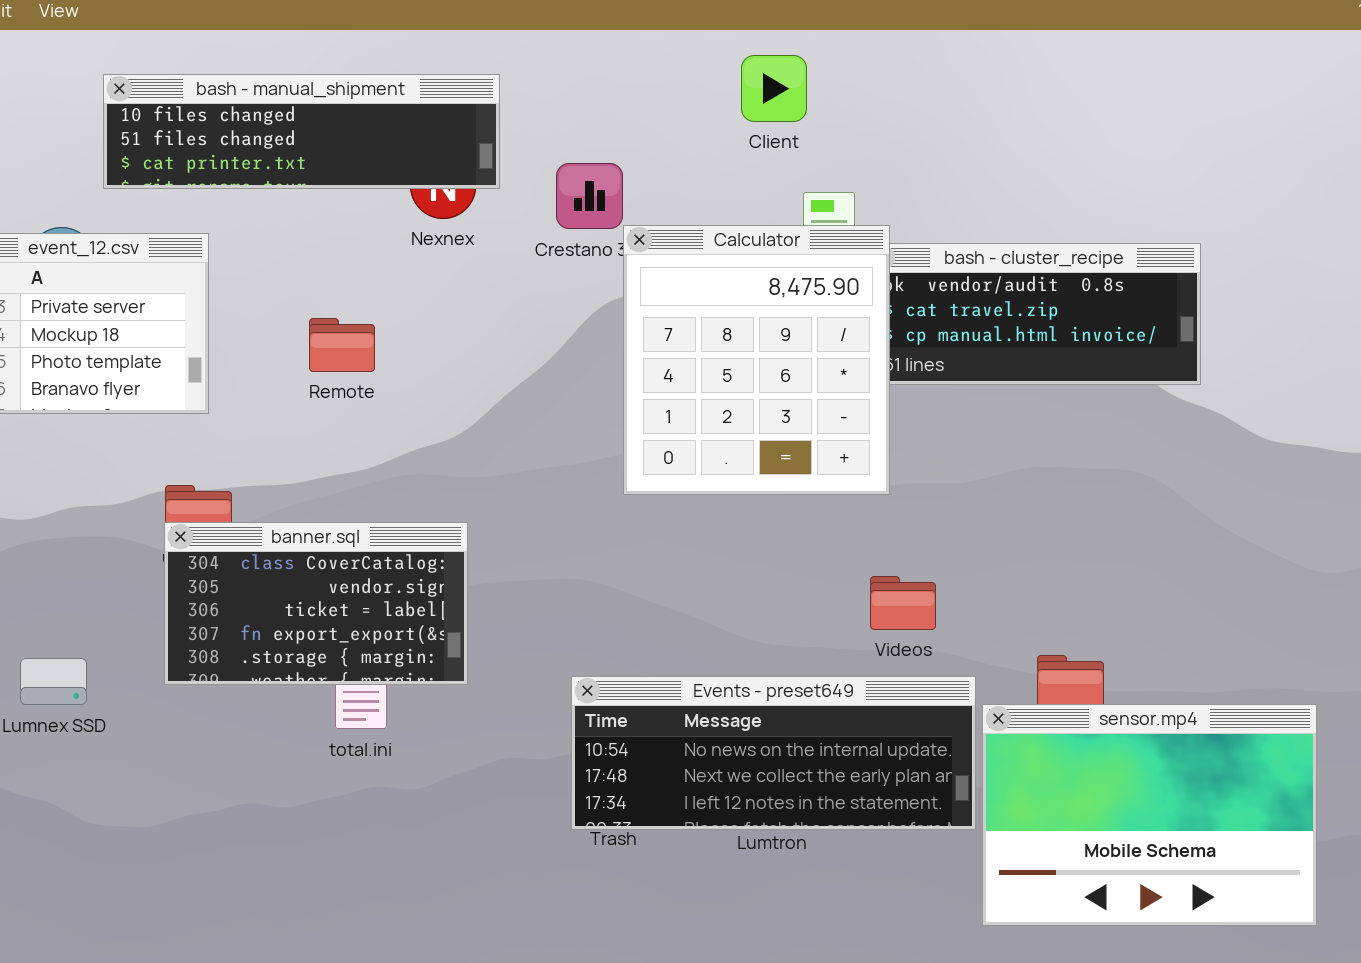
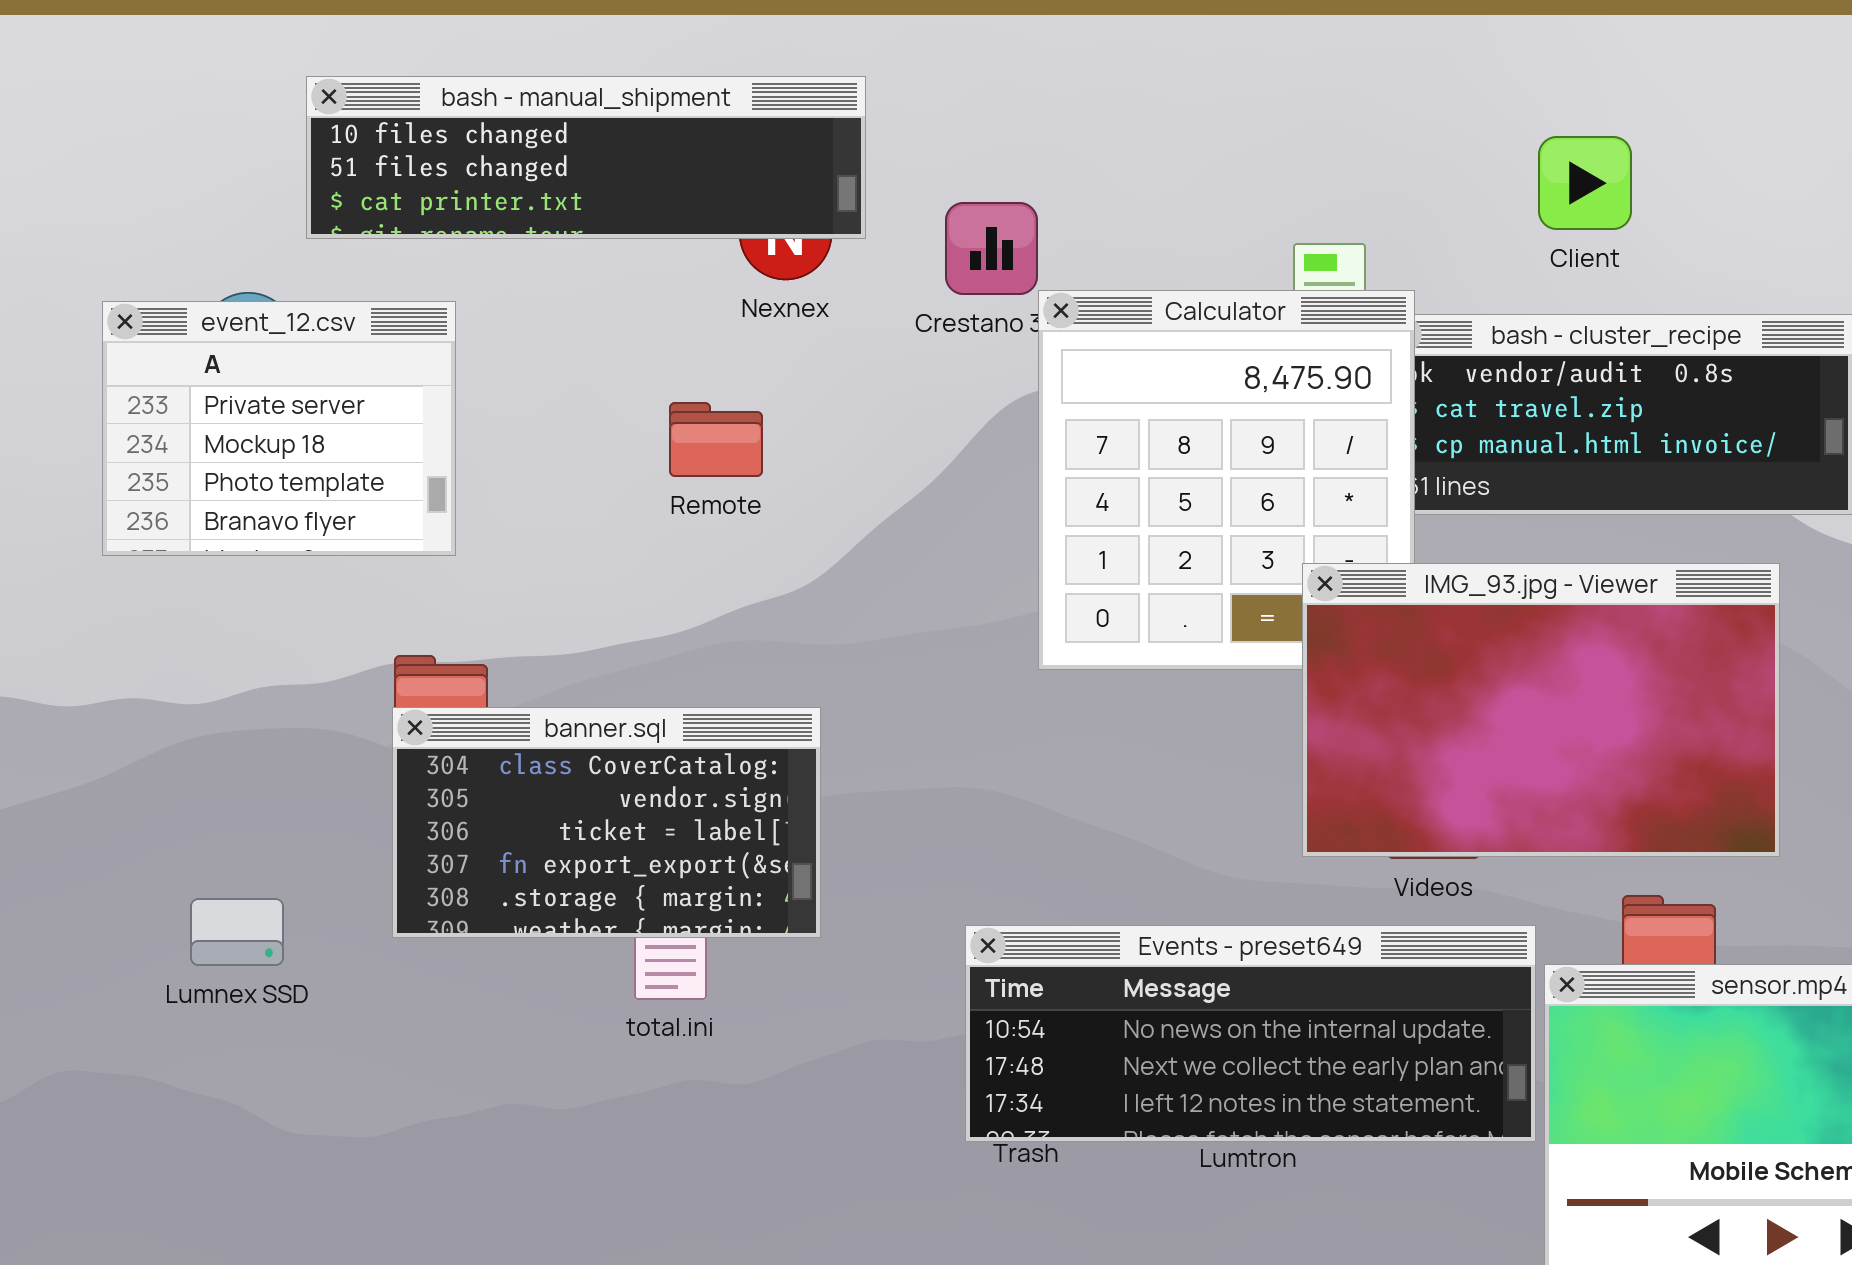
Client: [741,55,807,122] -> [1538,136,1632,230], moved
Remote: [309,318,375,372] -> [669,402,763,477], moved
IMG_93.jpg - Viewer: none -> [1302,563,1780,857], opened

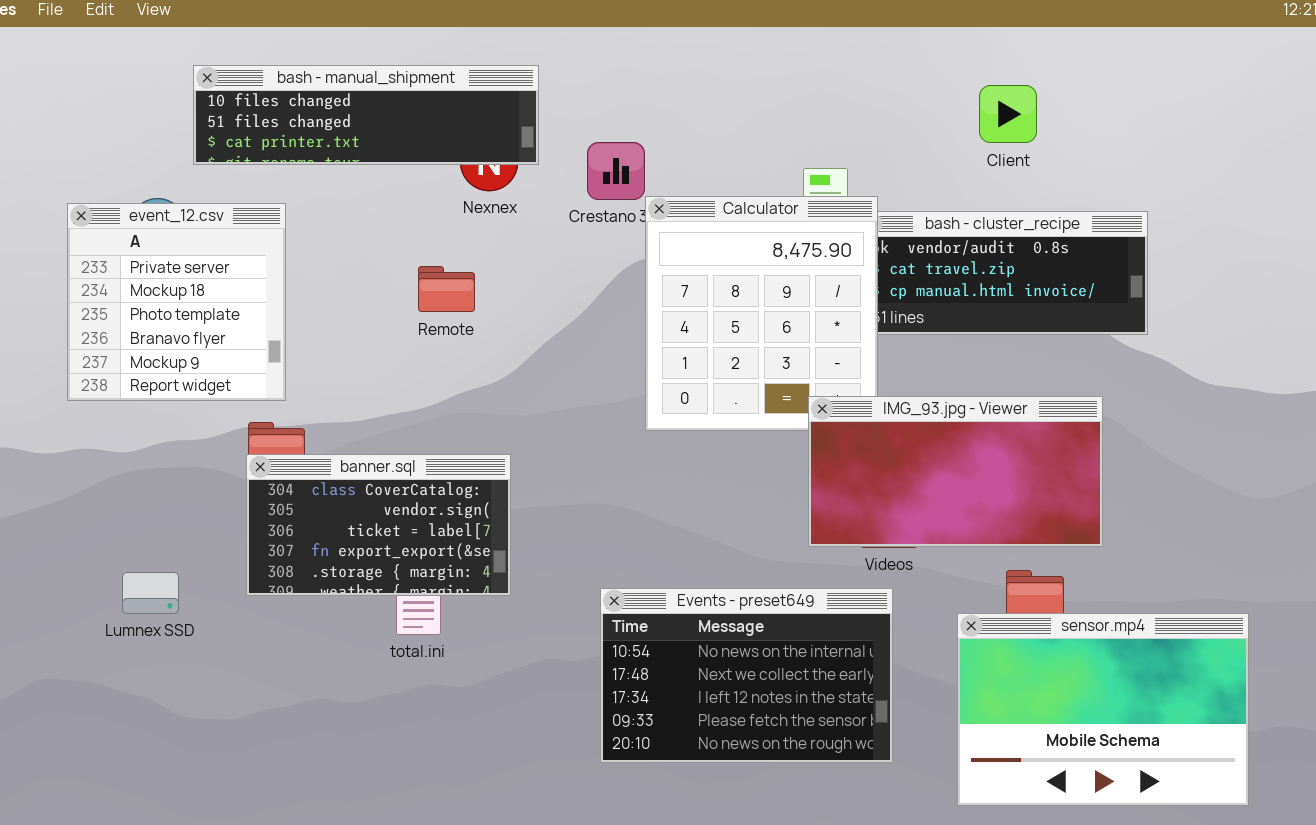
Client: [1538,136,1632,230] -> [979,85,1037,143], moved
event_12.csv: [102,301,456,556] -> [67,203,286,401], resized
IMG_93.jpg - Viewer: [1302,563,1780,857] -> [808,396,1103,547], resized
Events - preset649: [965,925,1536,1142] -> [600,588,893,763], resized

